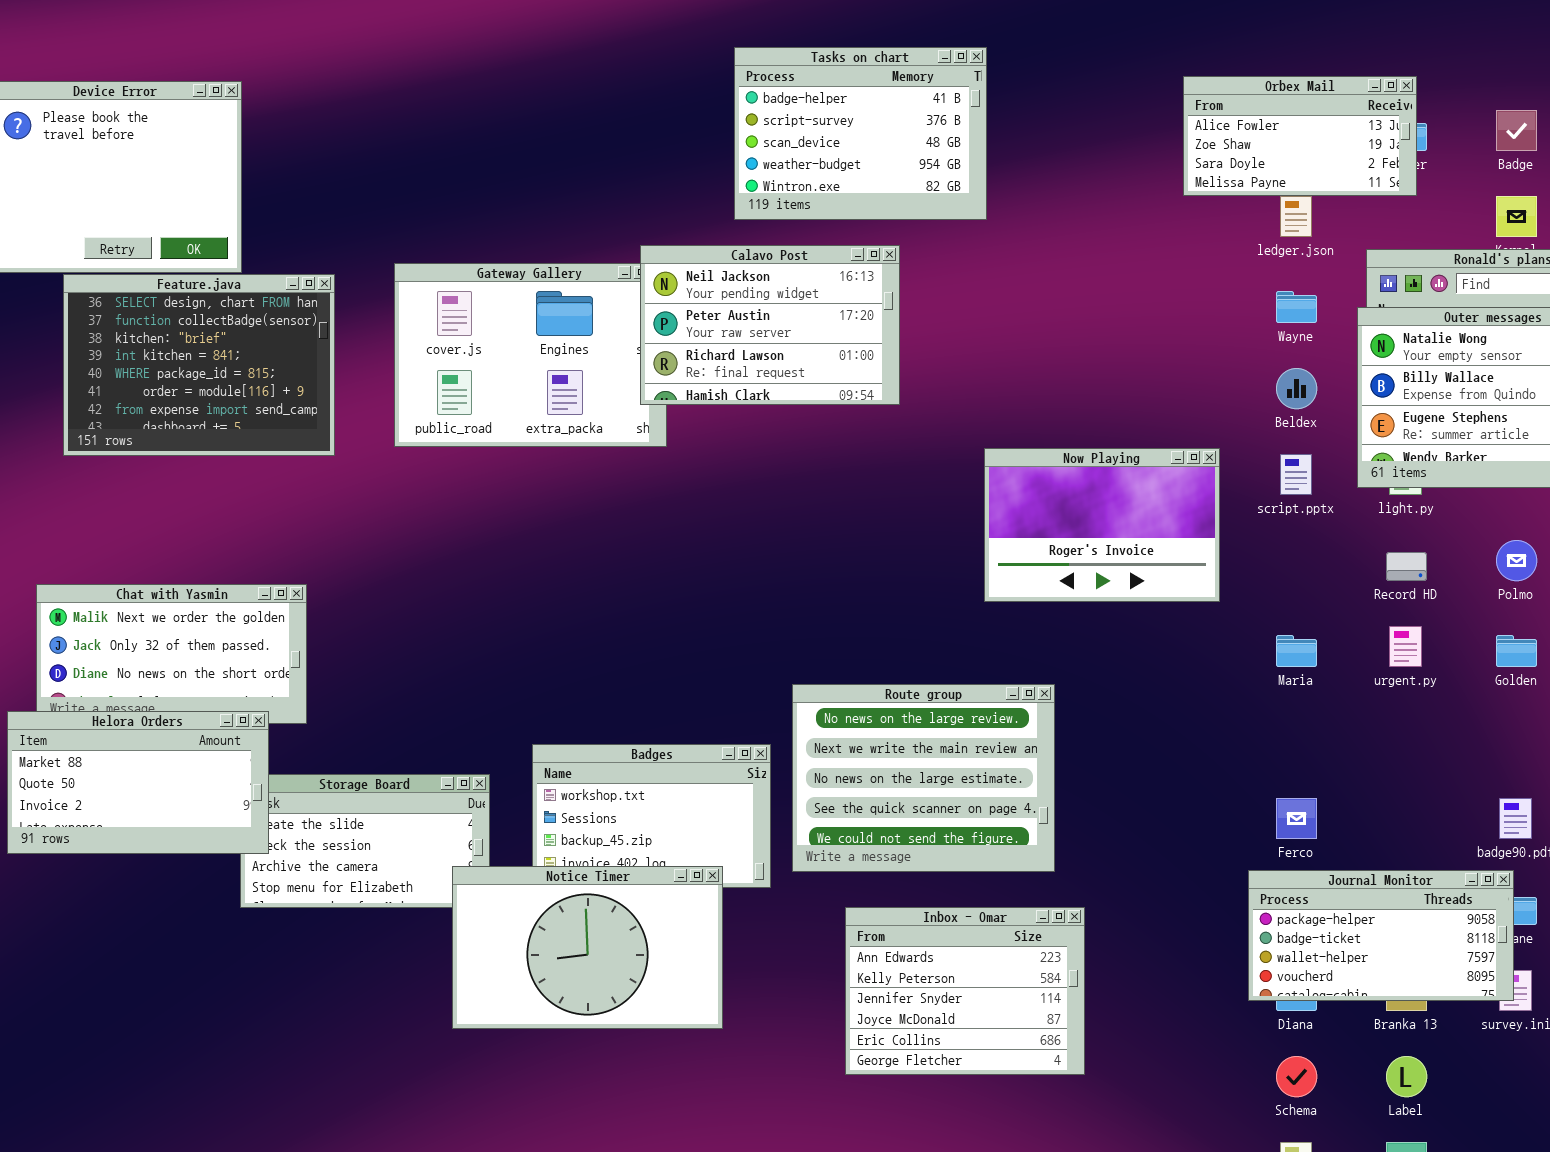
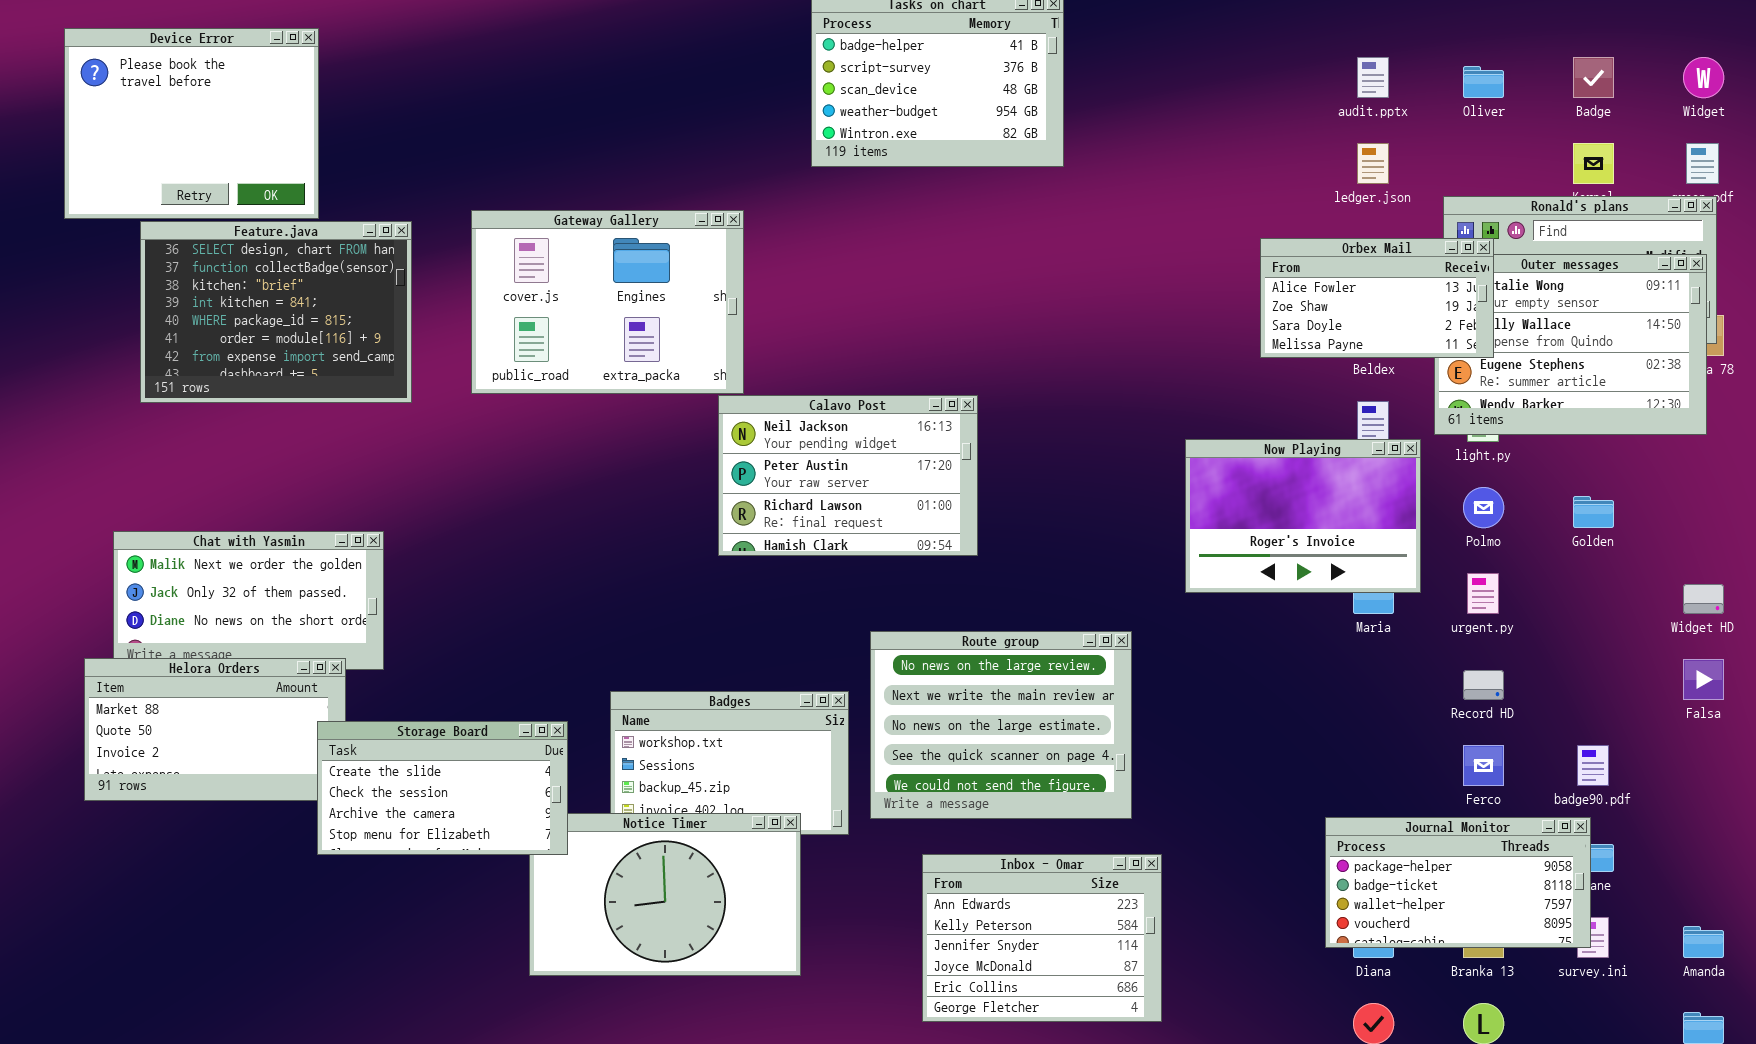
Orbex Mail: [1183,76,1417,196] -> [1260,238,1494,358], moved
Calavo Post: [640,245,900,405] -> [718,395,978,556], moved
Now Playing: [984,448,1220,602] -> [1185,439,1421,593], moved
Polmo: [1496,540,1537,581] -> [1463,487,1504,528], moved
Record HD: [1386,552,1427,581] -> [1463,670,1504,700], moved
Golden: [1496,635,1537,667] -> [1573,496,1614,528], moved
Storage Board: [240,774,490,908] -> [317,721,568,855], raised
Ferco: [1276,798,1317,839] -> [1463,745,1504,786], moved

